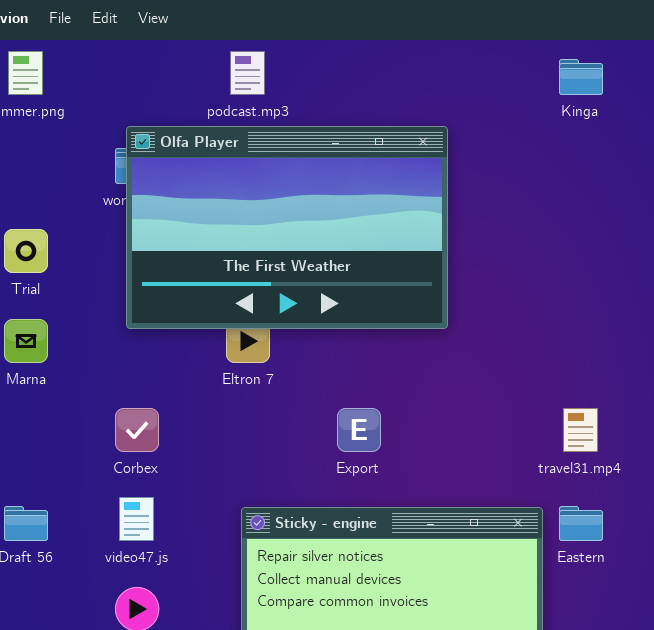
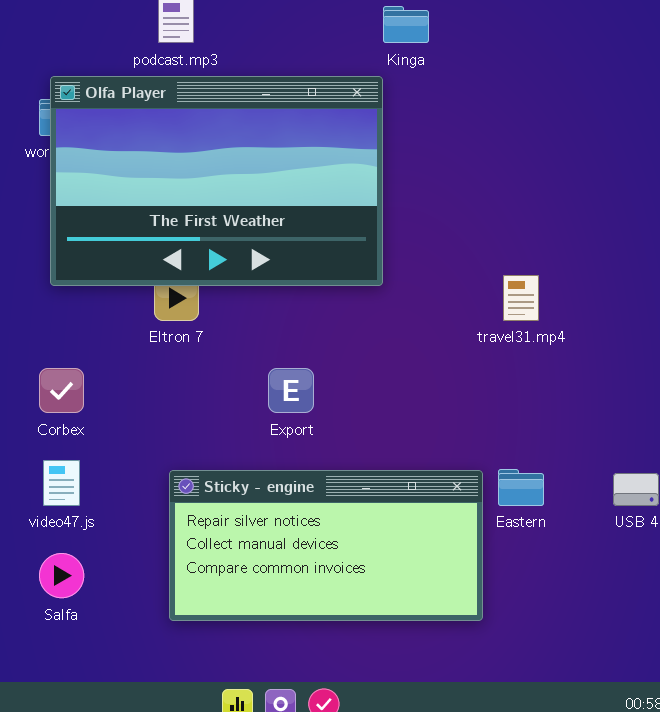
Kinga: [559,59,603,95] -> [383,6,429,43], moved
travel31.mp4: [563,408,598,452] -> [503,275,539,321], moved

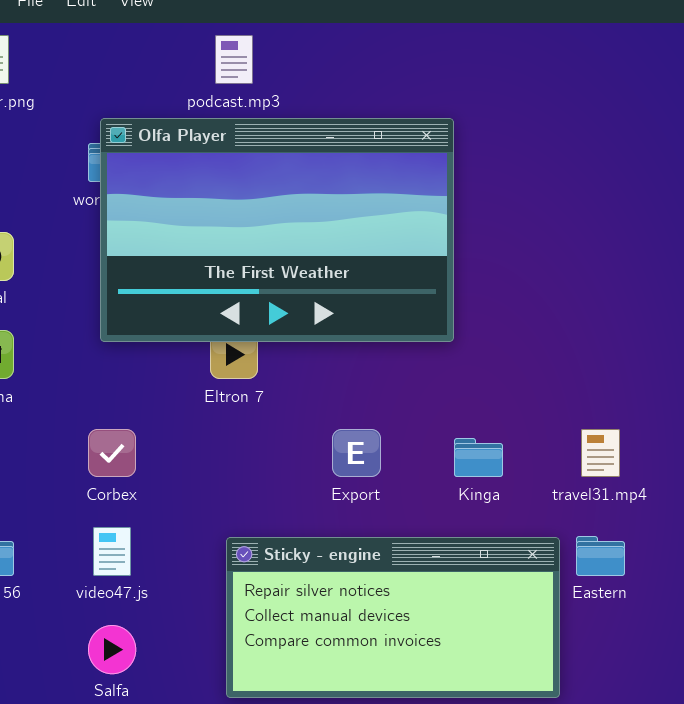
Kinga: [383,6,429,43] -> [454,438,503,477], moved
travel31.mp4: [503,275,539,321] -> [581,429,620,477], moved

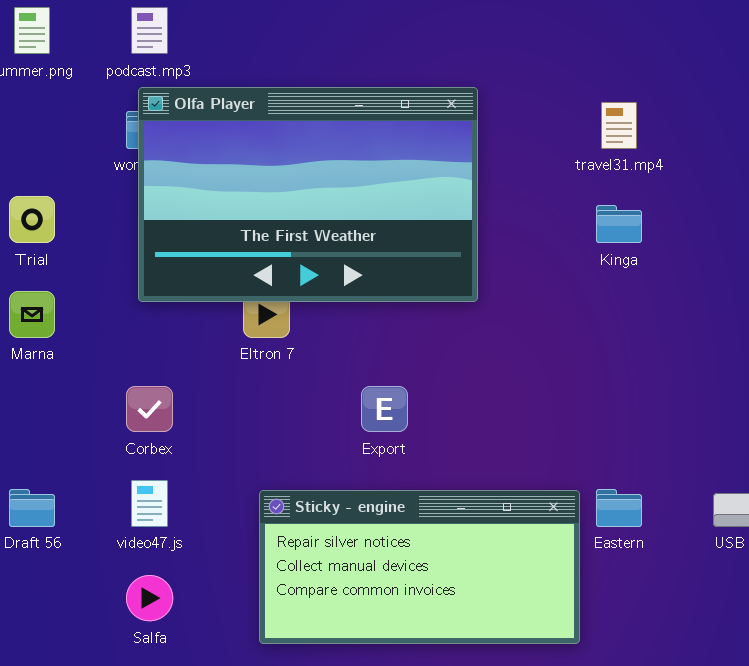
podcast.mp3: [215,35,253,84] -> [131,7,168,54], moved
travel31.mp4: [581,429,620,477] -> [601,102,637,149], moved
Kinga: [454,438,503,477] -> [596,205,642,243], moved

